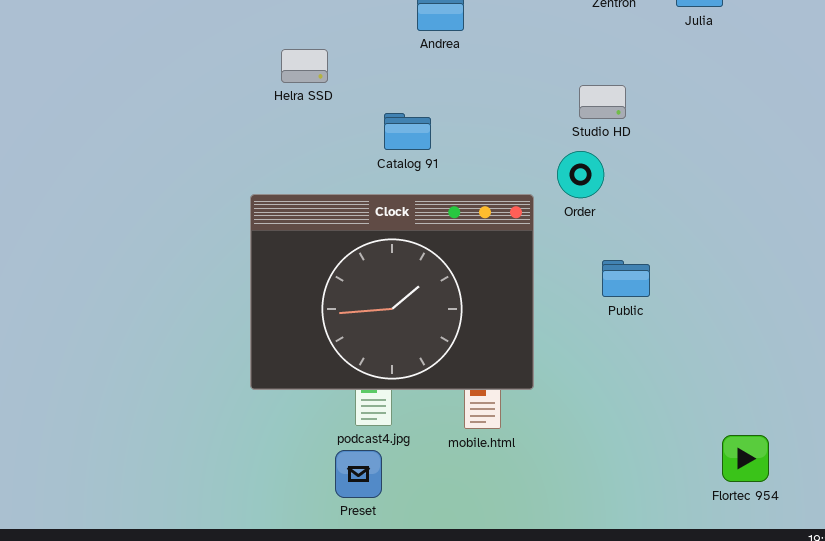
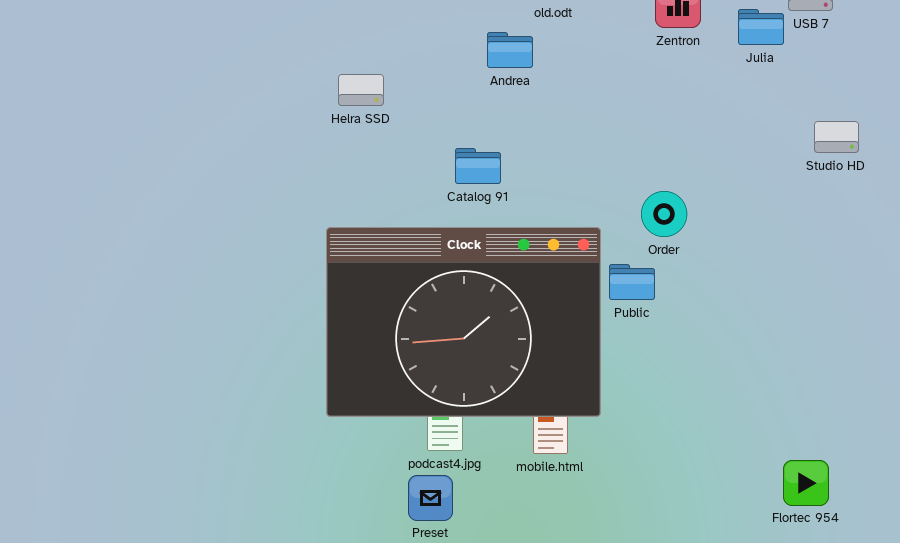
Helra SSD: [281,49,328,83] -> [338,74,384,106], moved
Studio HD: [579,85,626,119] -> [814,121,859,153], moved
Order: [557,151,604,198] -> [641,191,687,237], moved
Public: [602,260,650,297] -> [609,264,655,300], moved

